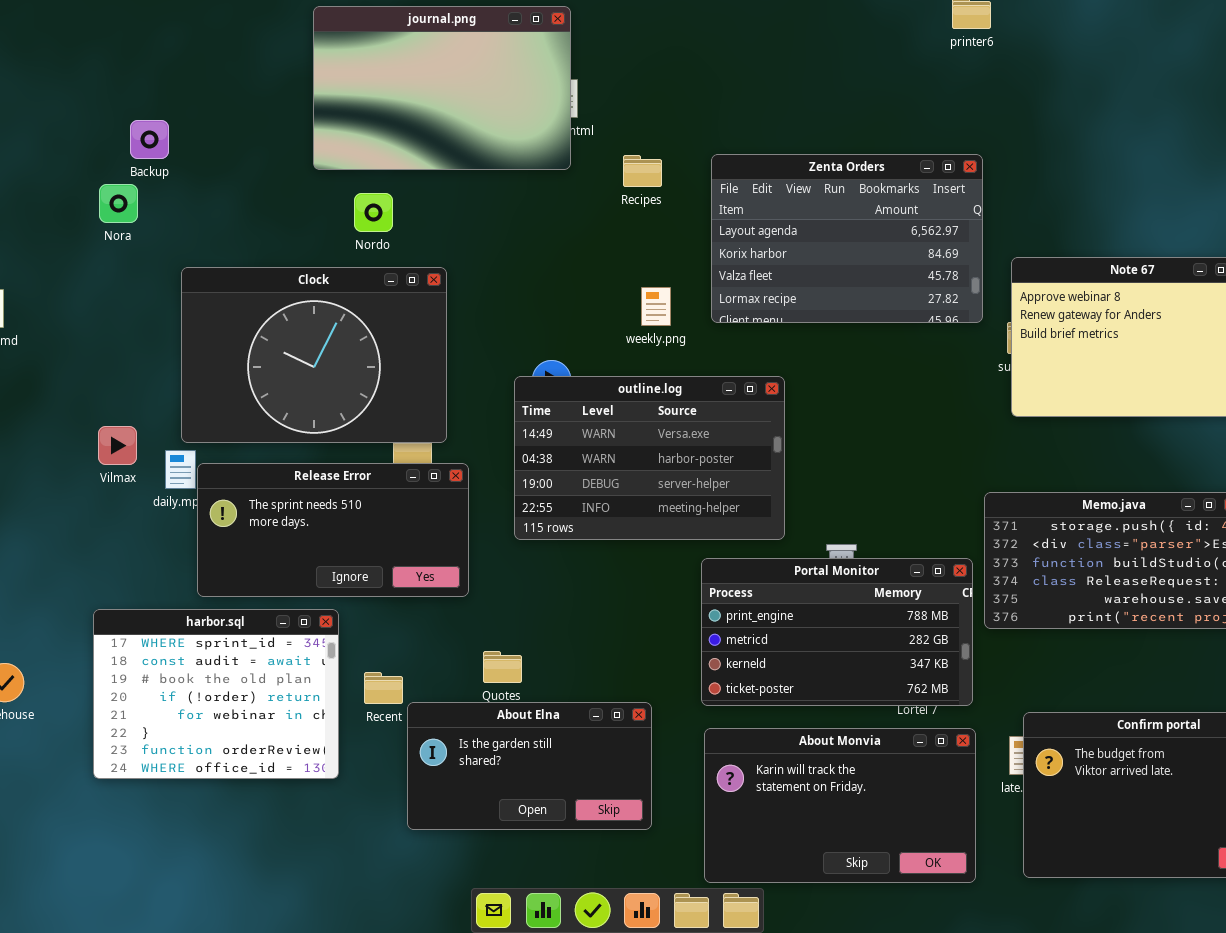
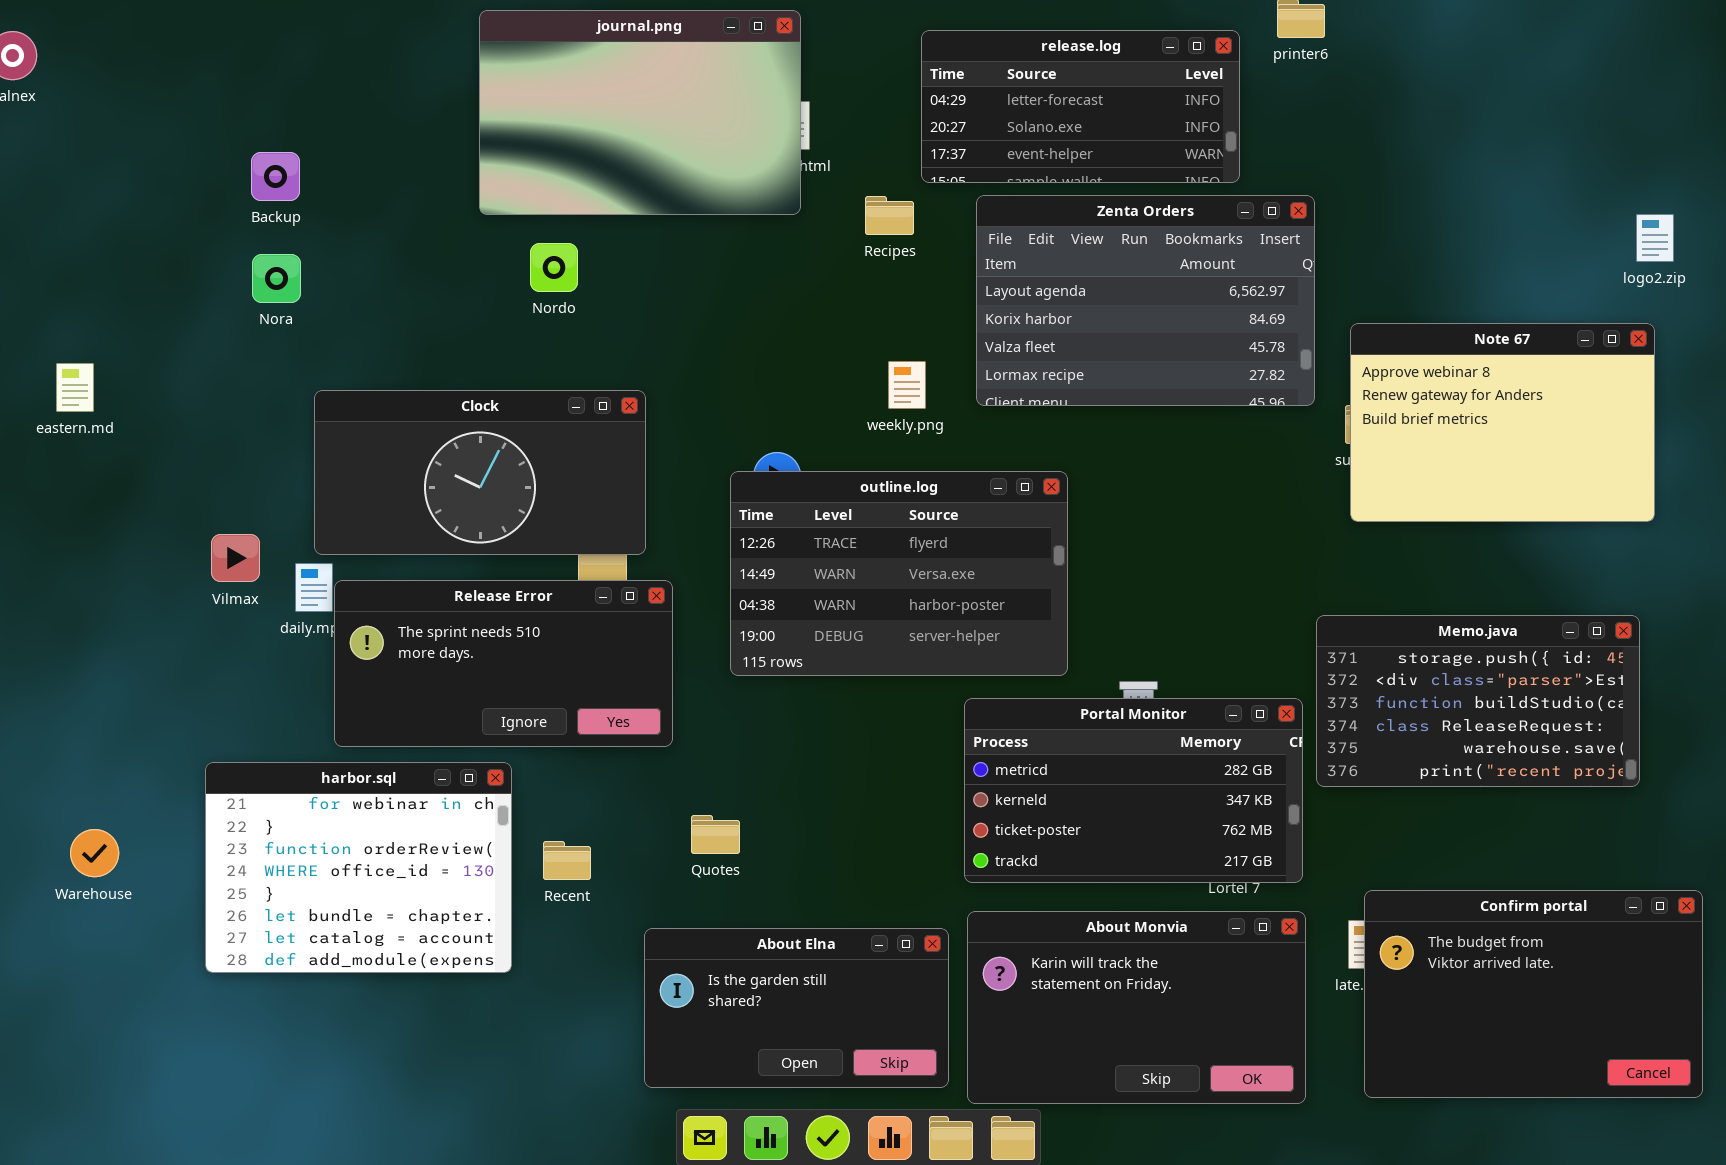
release.log: none -> [921,30,1240,183], opened
Nora: [99,184,138,223] -> [252,254,301,303], moved
Clock: [181,267,447,443] -> [314,390,646,555], resized
outline.log: [514,376,785,540] -> [730,471,1068,676], scrolled up 1 row
Portal Monitor: [701,558,973,706] -> [964,698,1303,883], scrolled down 1 row
harbor.sql: [93,609,339,779] -> [205,762,512,973], scrolled down 4 rows
About Elna: [407,702,652,830] -> [644,928,949,1088], moved

